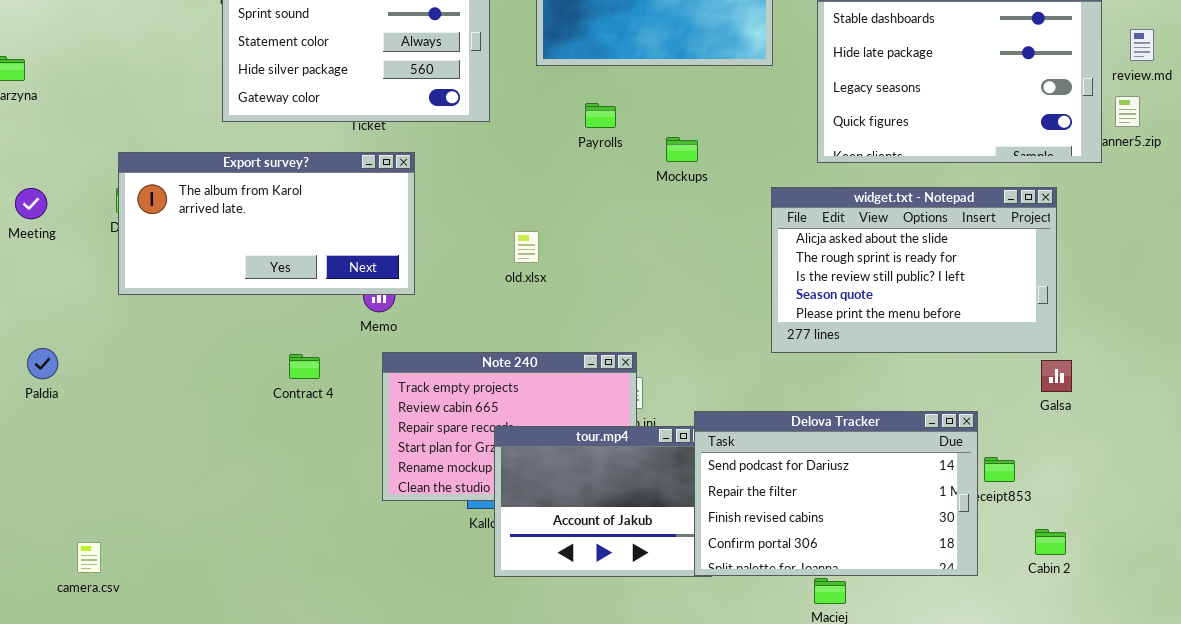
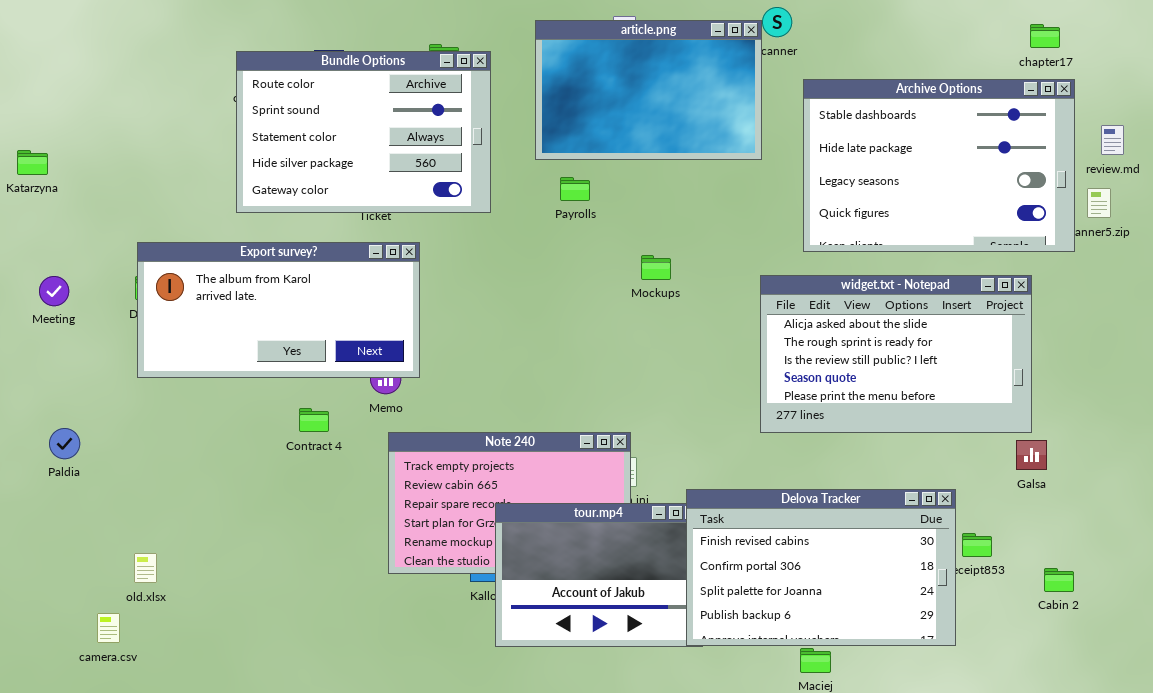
Payrolls: [585,103,616,128] -> [560,177,590,201], moved
Mockups: [666,137,698,162] -> [641,255,671,280], moved
old.xlsx: [514,231,539,263] -> [134,553,157,583], moved
Contract 4: [289,354,320,379] -> [299,408,329,432], moved
Delova Tracker: [694,411,978,576] -> [686,489,956,646], scrolled down 2 rows
Cabin 2: [1035,529,1066,555] -> [1044,568,1074,592], moved

